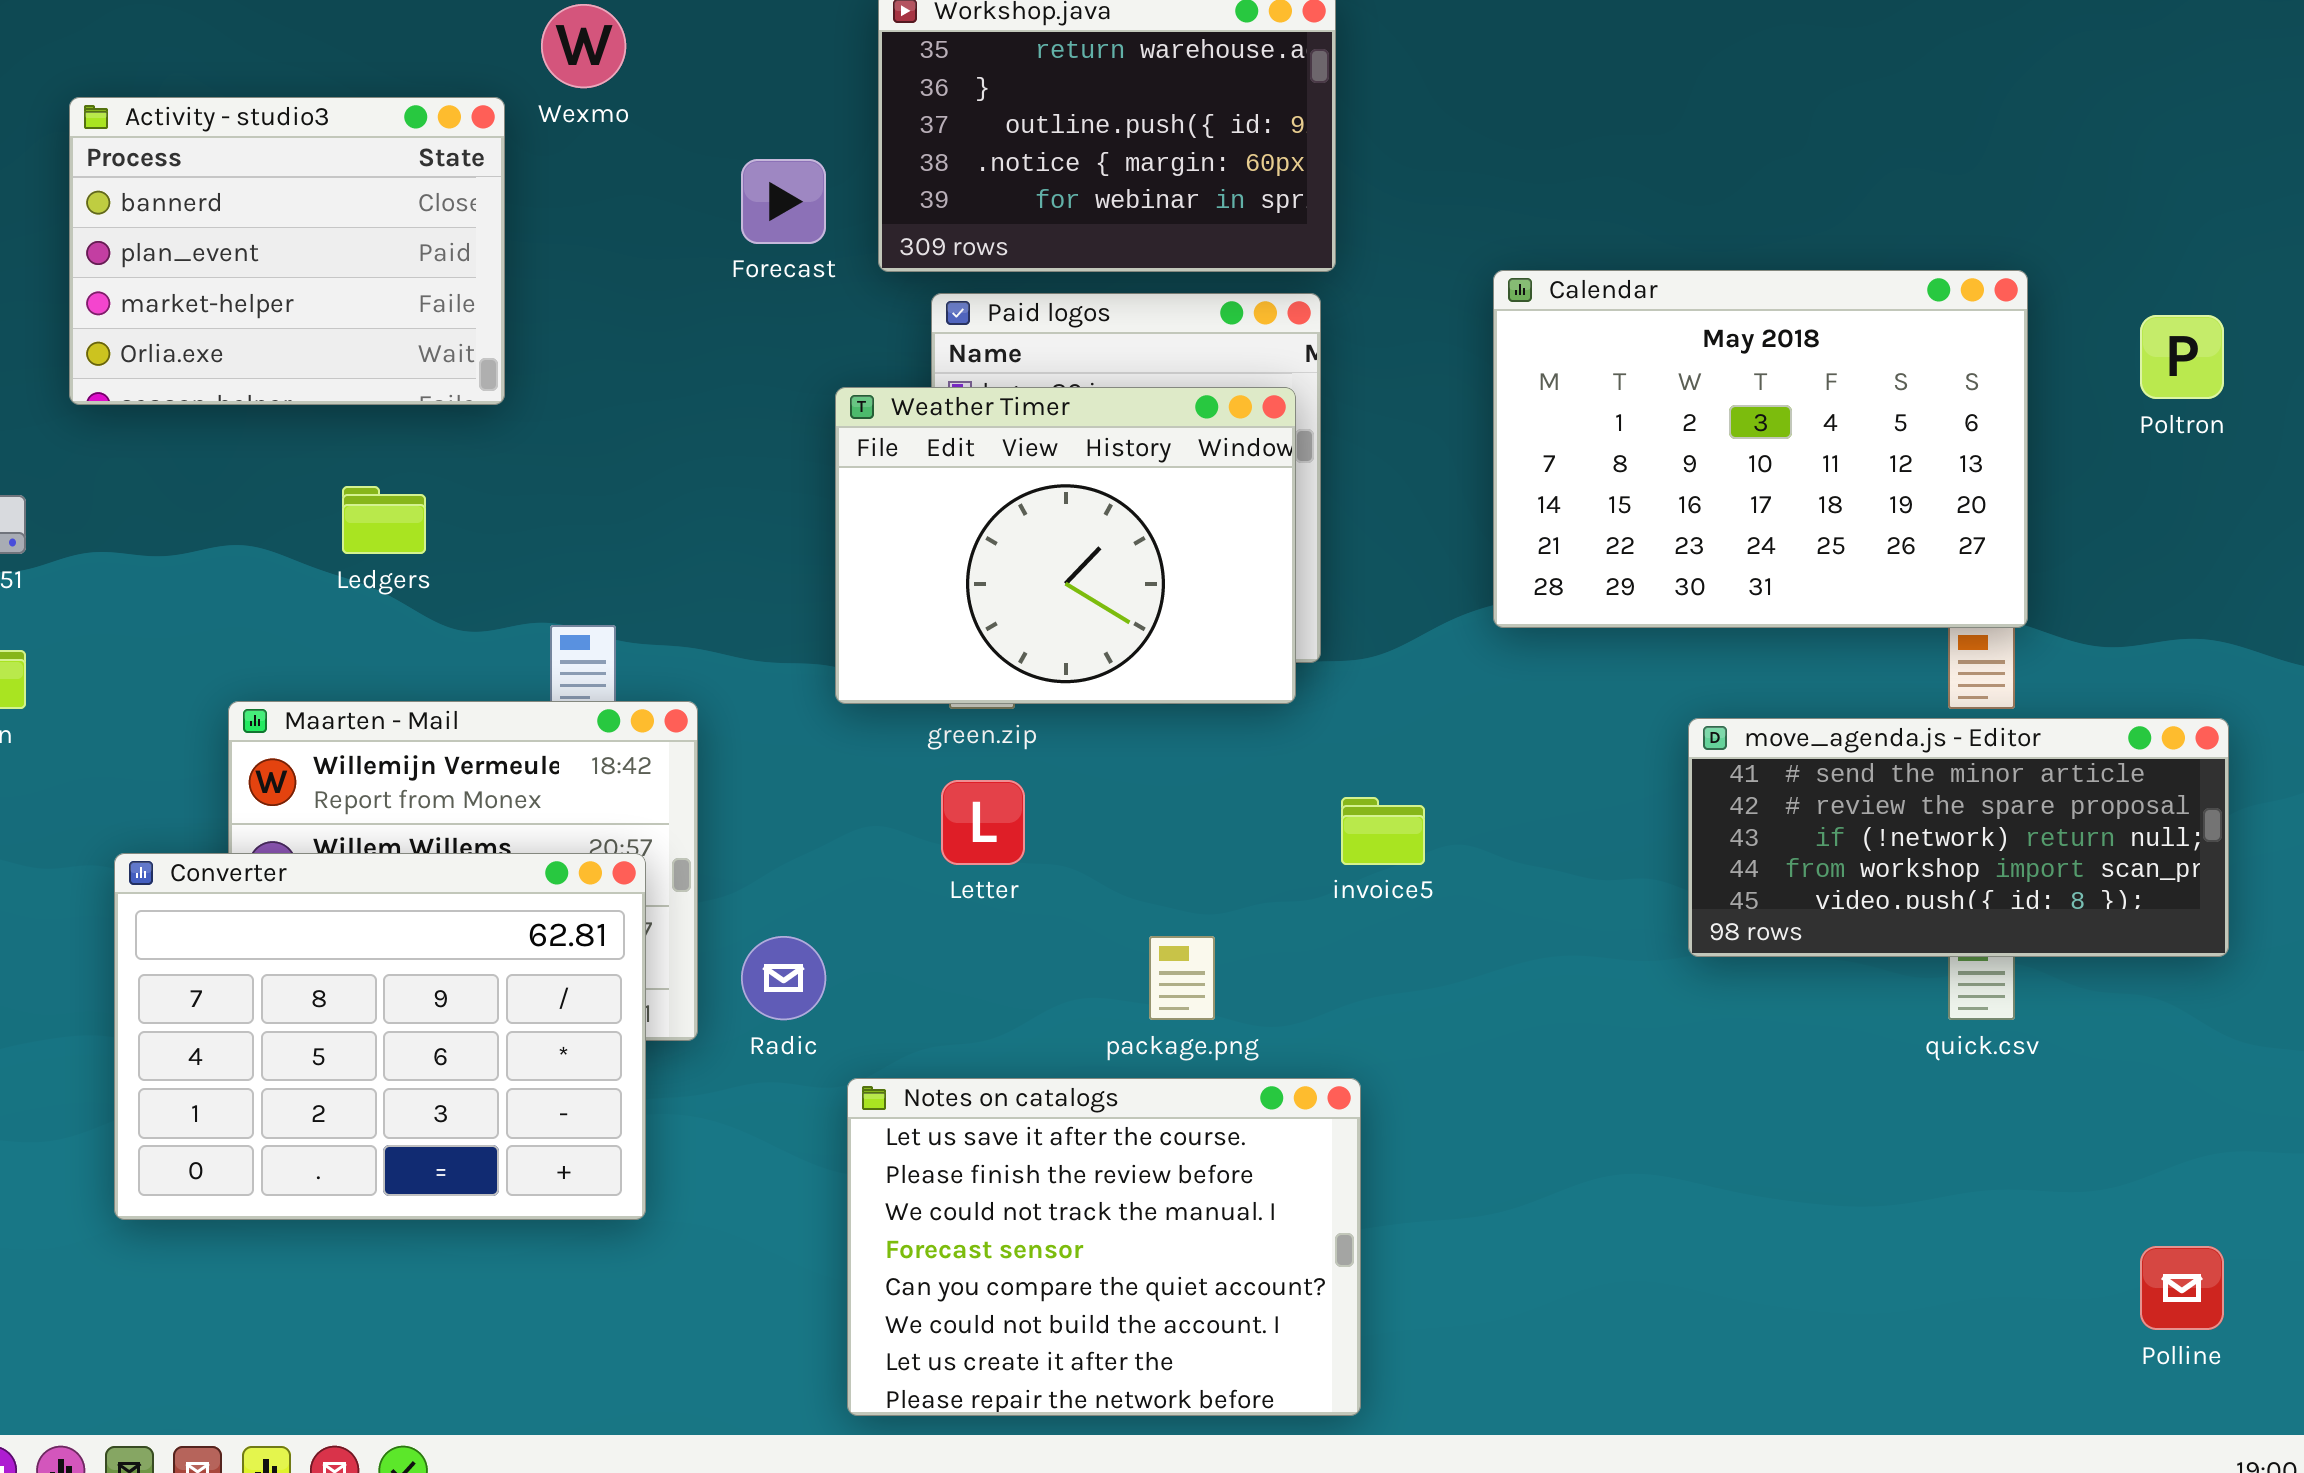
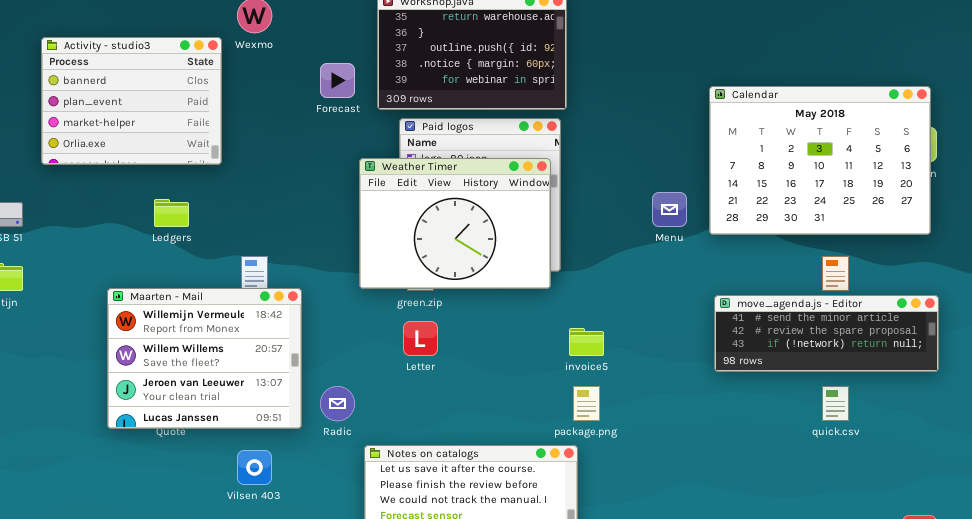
Calendar: [1493,270,2028,628] -> [709,86,931,235], moved
move_agenda.js - Editor: [1688,718,2229,957] -> [714,295,939,372], resized
Converter: [114,853,646,1220] -> none, closed
package.png: [1149,936,1215,1020] -> [573,386,600,421], moved

